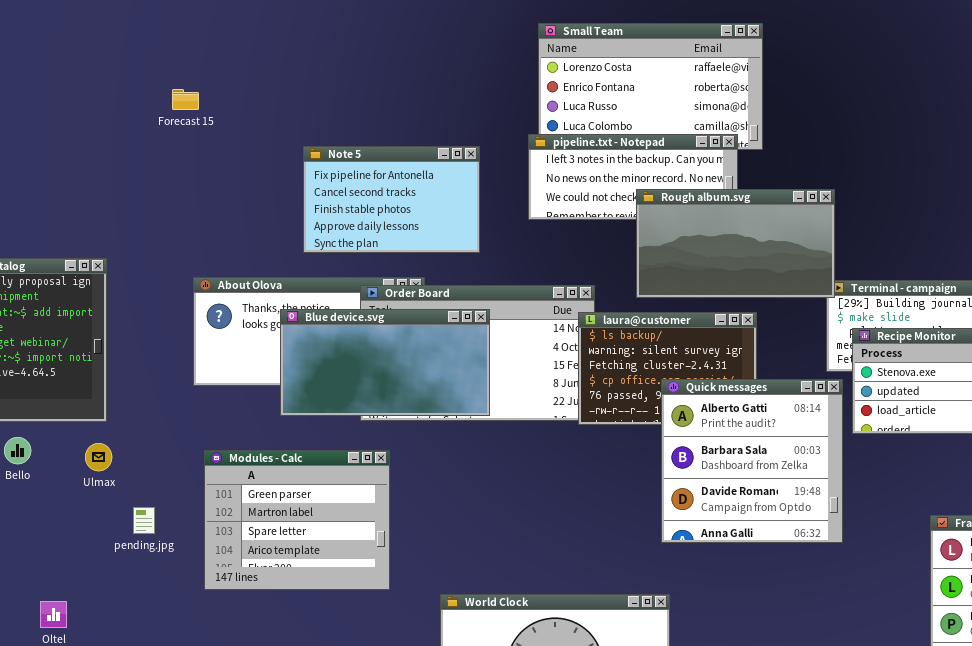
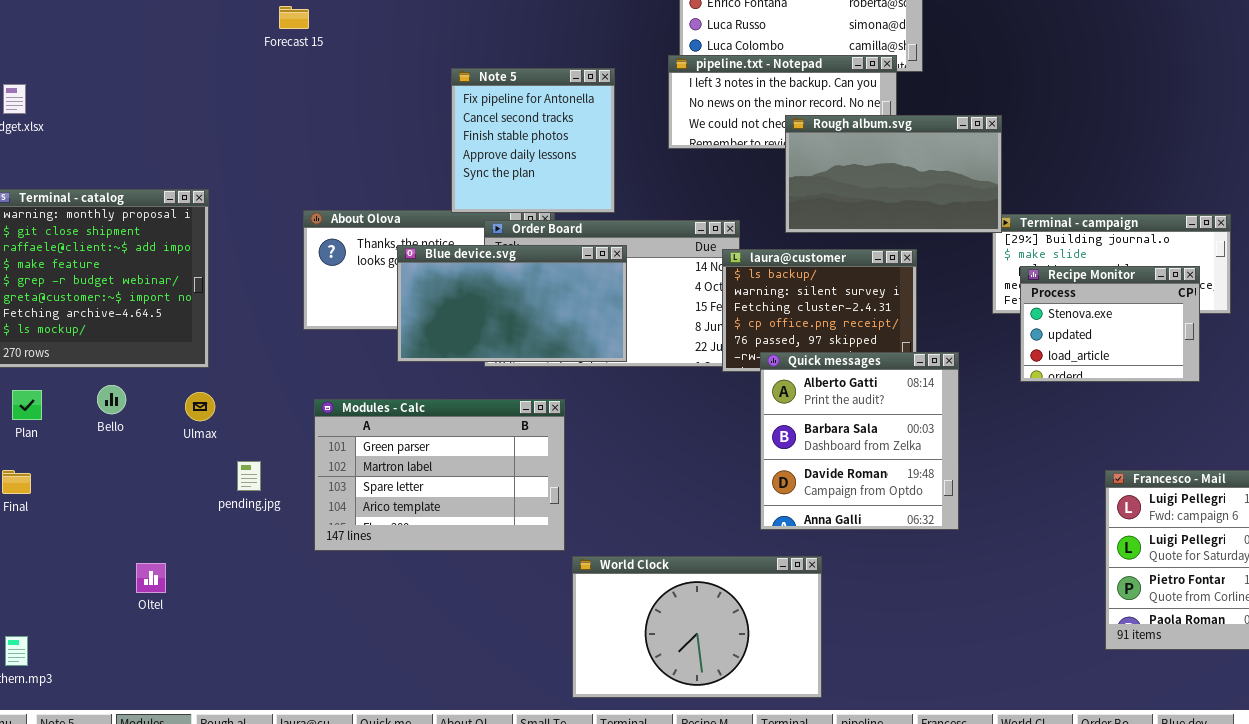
Note 5: [303,146,480,253] -> [451,68,615,213], resized
Quick messages: [661,379,843,543] -> [760,352,959,530], moved
Modules - Calc: [204,450,390,590] -> [314,399,565,551], resized

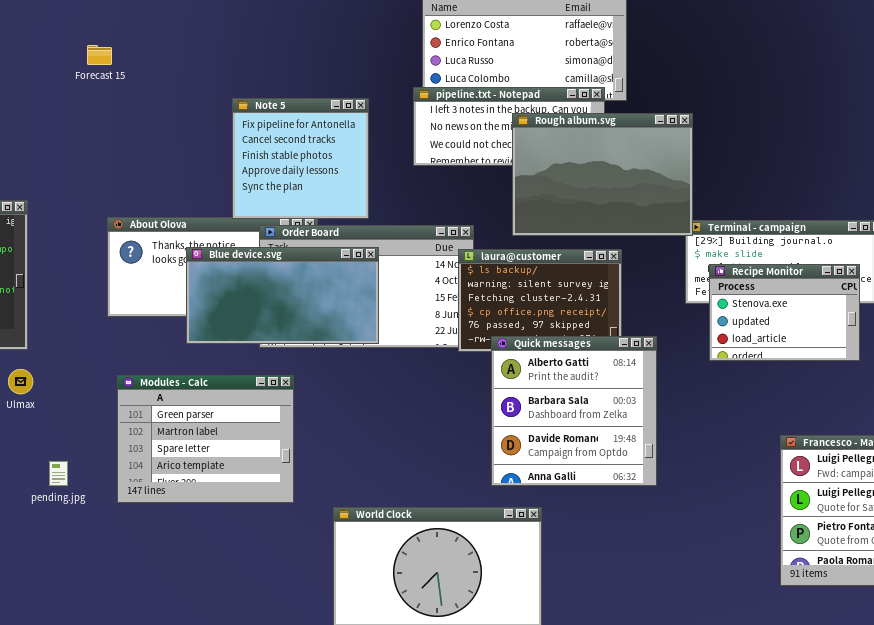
Rough album.svg: [785,115,1002,233] -> [512,113,693,236], resized
Modules - Calc: [314,399,565,551] -> [117,375,294,503], resized
pending.jpg: [237,461,261,491] -> [49,461,68,486], moved

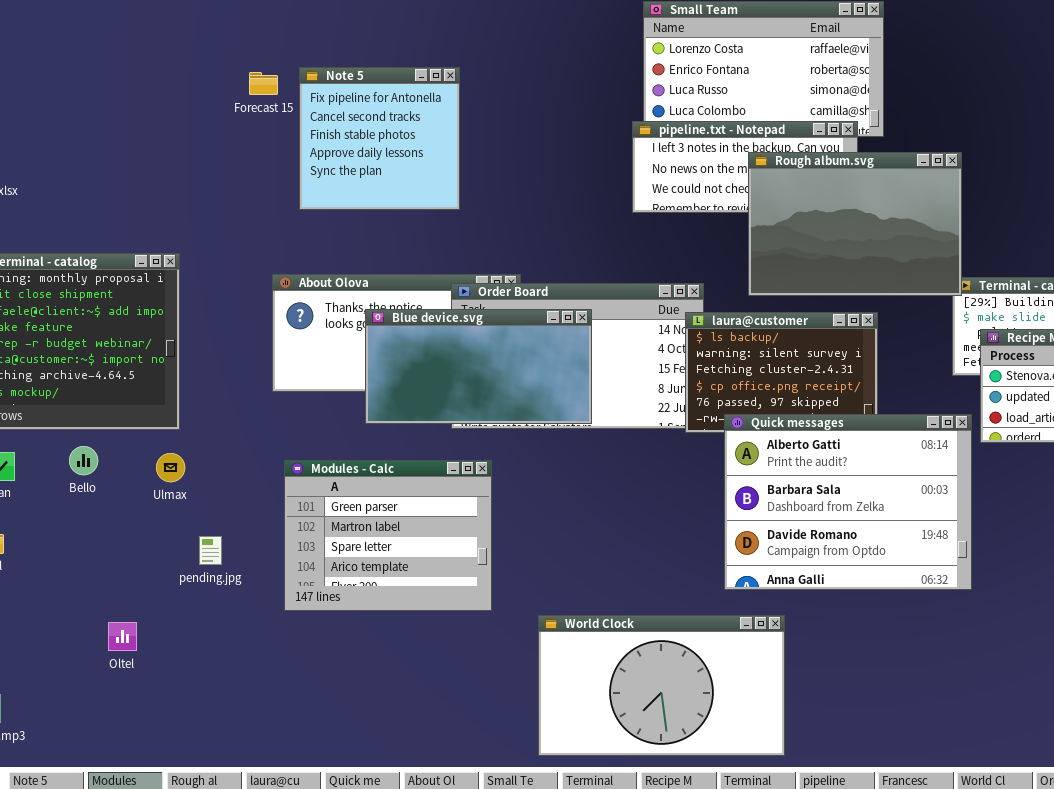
Note 5: [232,98,369,219] -> [299,67,460,210], moved
Quick messages: [491,336,657,486] -> [724,414,972,590], resized
pending.jpg: [49,461,68,486] -> [199,536,222,565], moved

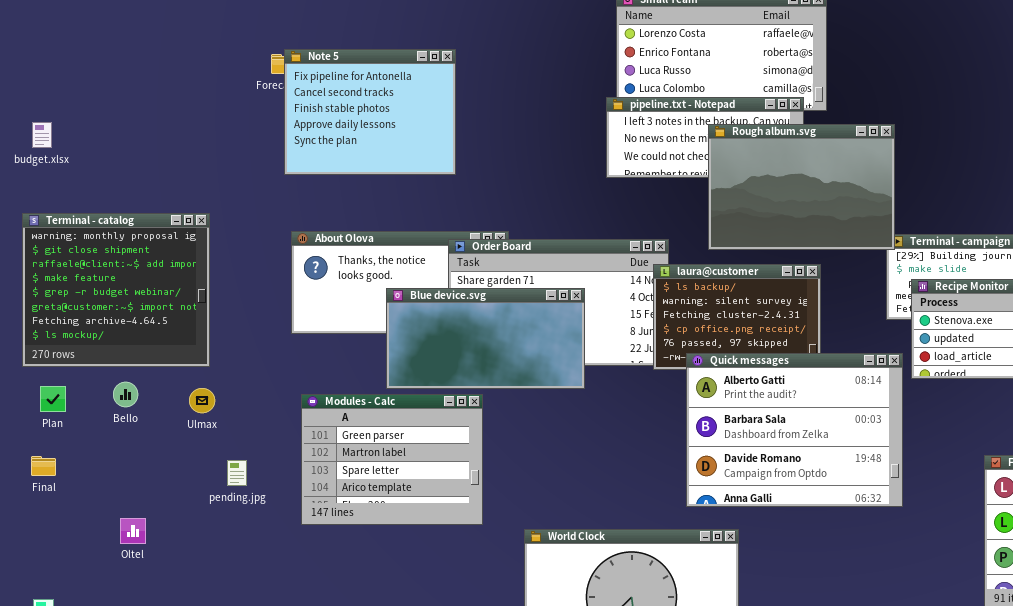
Note 5: [299,67,460,210] -> [284,49,456,175], resized
Blue device.svg: [365,309,592,424] -> [386,288,585,389], moved
Oltel: [108,622,137,651] -> [120,518,146,544], moved

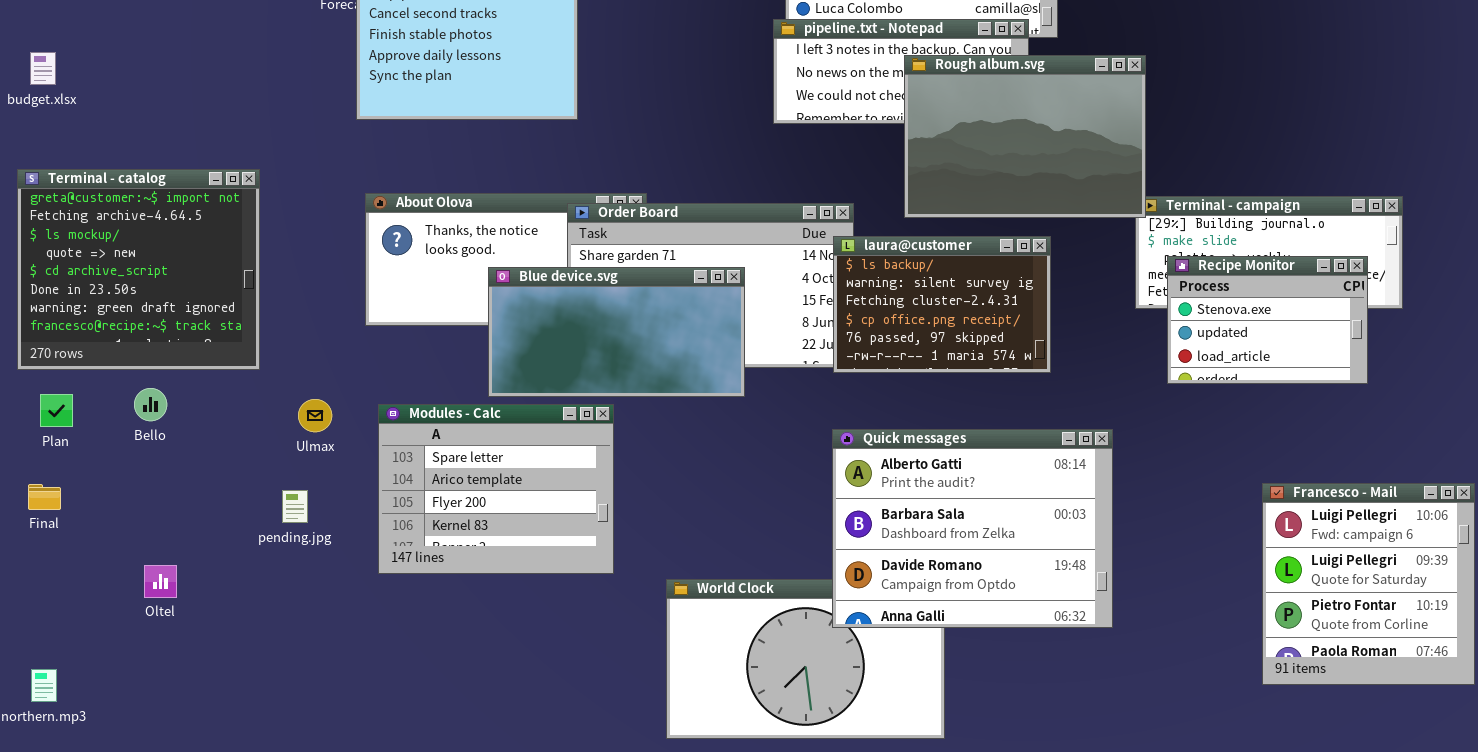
Terminal - catalog: [22,213,210,367] -> [17,169,260,370], scrolled down 5 rows
Quick messages: [686,353,903,507] -> [832,429,1113,628], moved
Ulmax: [189,388,215,413] -> [298,399,332,432], moved
Modules - Calc: [301,394,483,525] -> [378,404,614,574], scrolled down 2 rows

